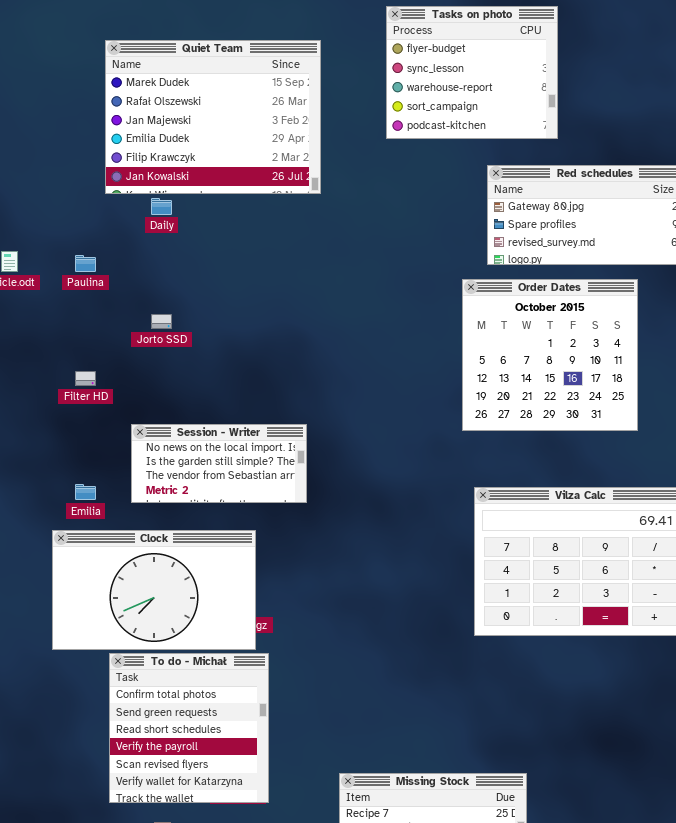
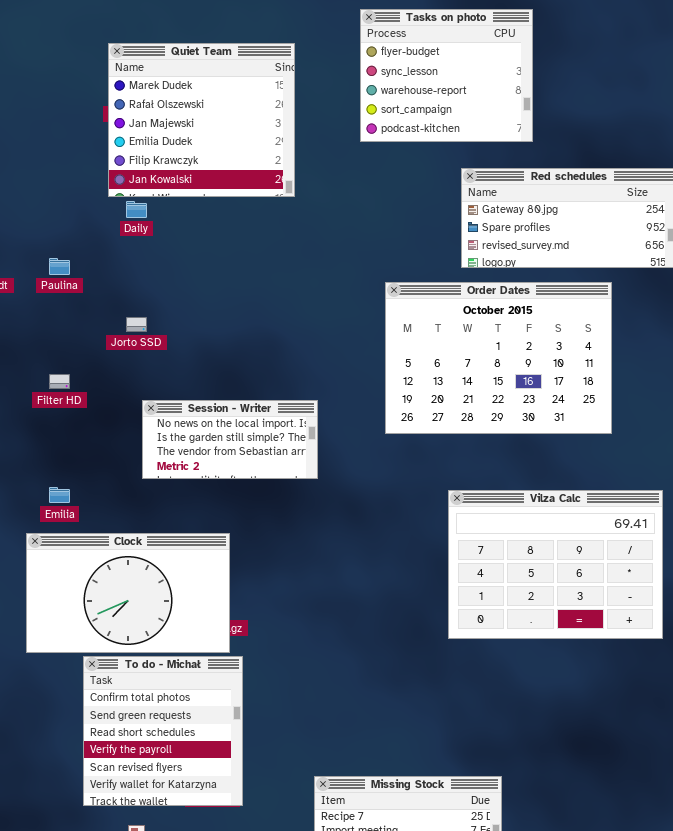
Quiet Team: [105,40,321,194] -> [108,43,295,197], resized
Order Dates: [462,279,638,431] -> [385,282,612,434], resized
Session - Writer: [131,424,307,503] -> [142,400,318,479], moved

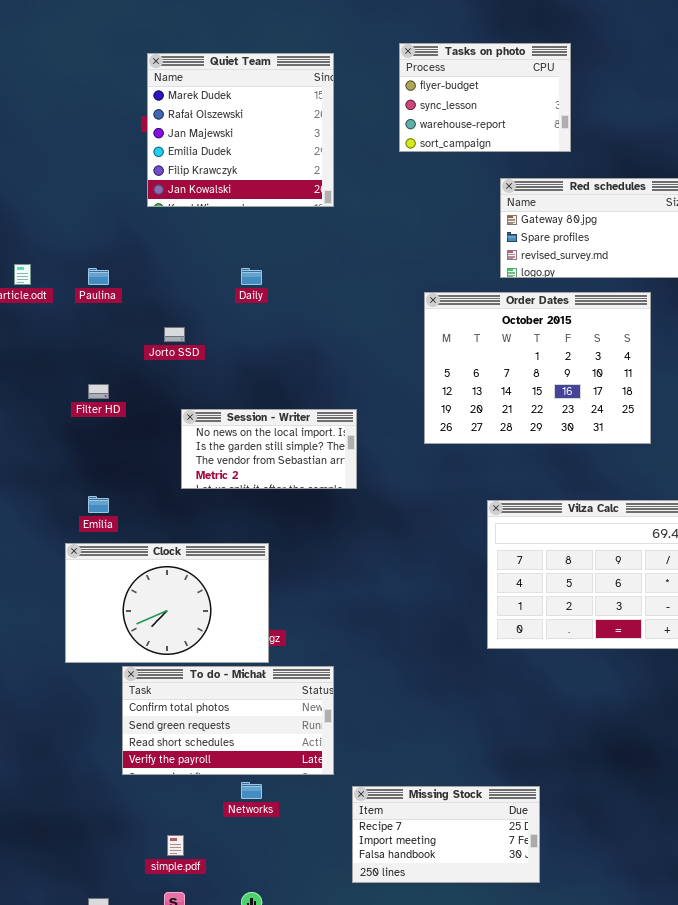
Tasks on photo: [360,9,533,142] -> [399,43,571,152], resized
Daily: [126,201,147,218] -> [241,268,262,285], moved
To do - Michał: [83,656,243,806] -> [122,666,334,775], resized

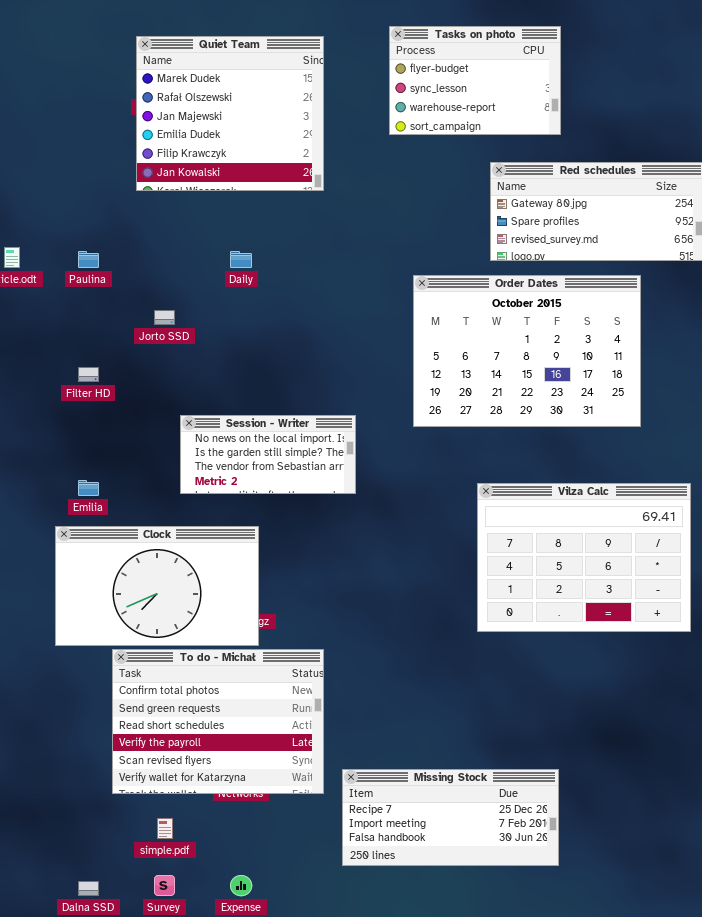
Session - Writer: [181,409,357,489] -> [180,415,356,494], moved
To do - Michał: [122,666,334,775] -> [112,649,324,794], resized
Missing Stock: [352,786,540,883] -> [342,769,559,866], resized

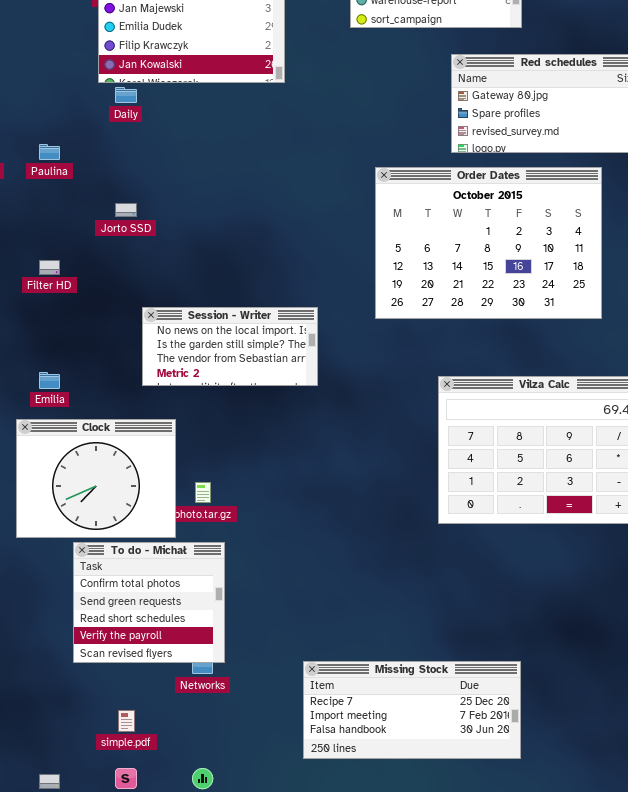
Daily: [230,251,252,268] -> [115,87,137,103], moved
Clock: [55,526,259,646] -> [16,419,176,538], resized
To do - Michał: [112,649,324,794] -> [73,542,225,663], resized

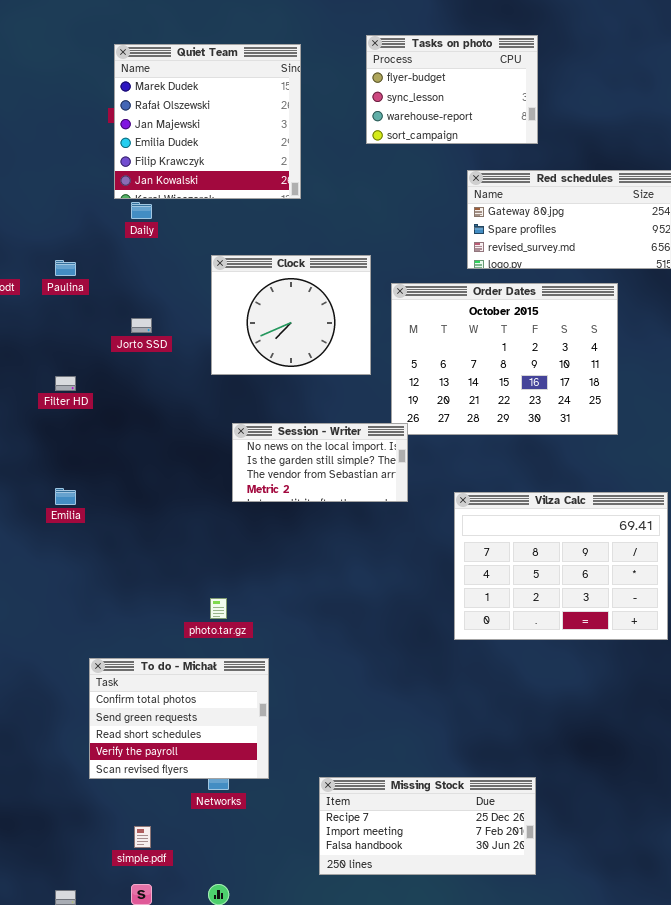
Session - Writer: [142,307,318,386] -> [232,423,408,502], moved
Clock: [16,419,176,538] -> [211,255,371,375], moved
To do - Michał: [73,542,225,663] -> [89,658,269,779], resized

